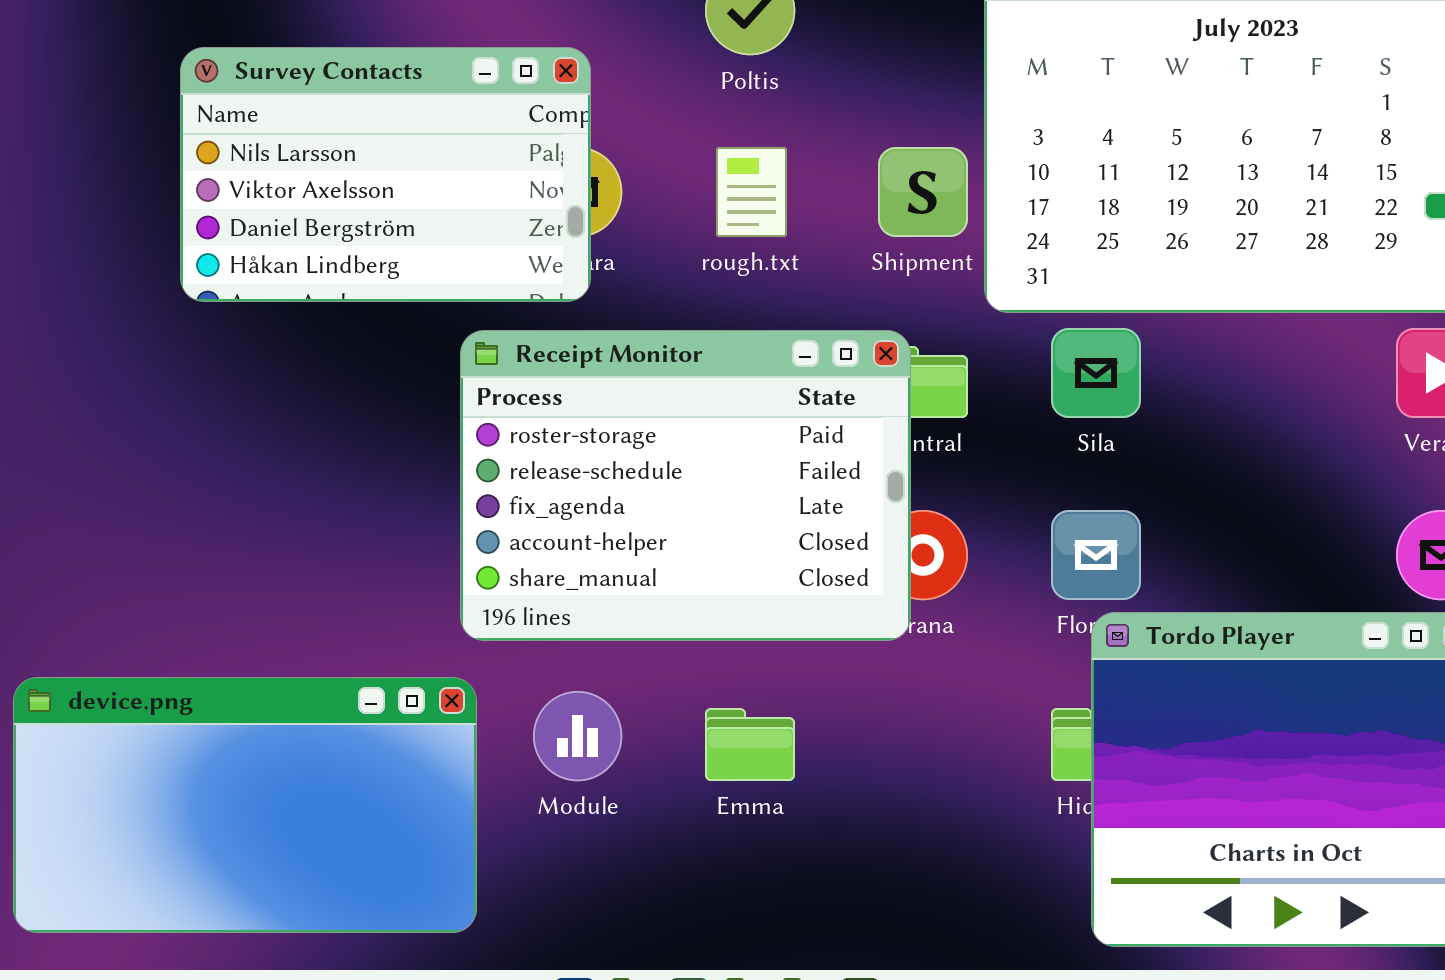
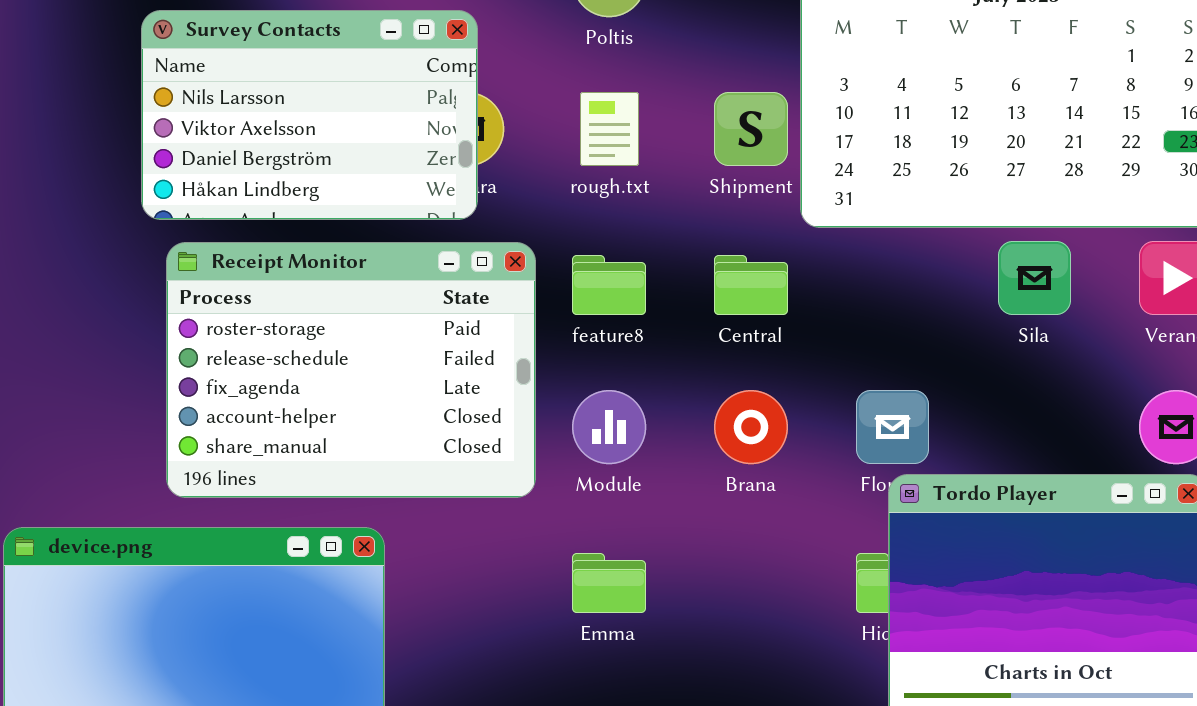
Sila: [1051,328,1141,418] -> [998,241,1071,315], moved
Receipt Monitor: [460,330,911,641] -> [166,242,536,498], moved
Module: [533,691,622,781] -> [572,390,646,464], moved

